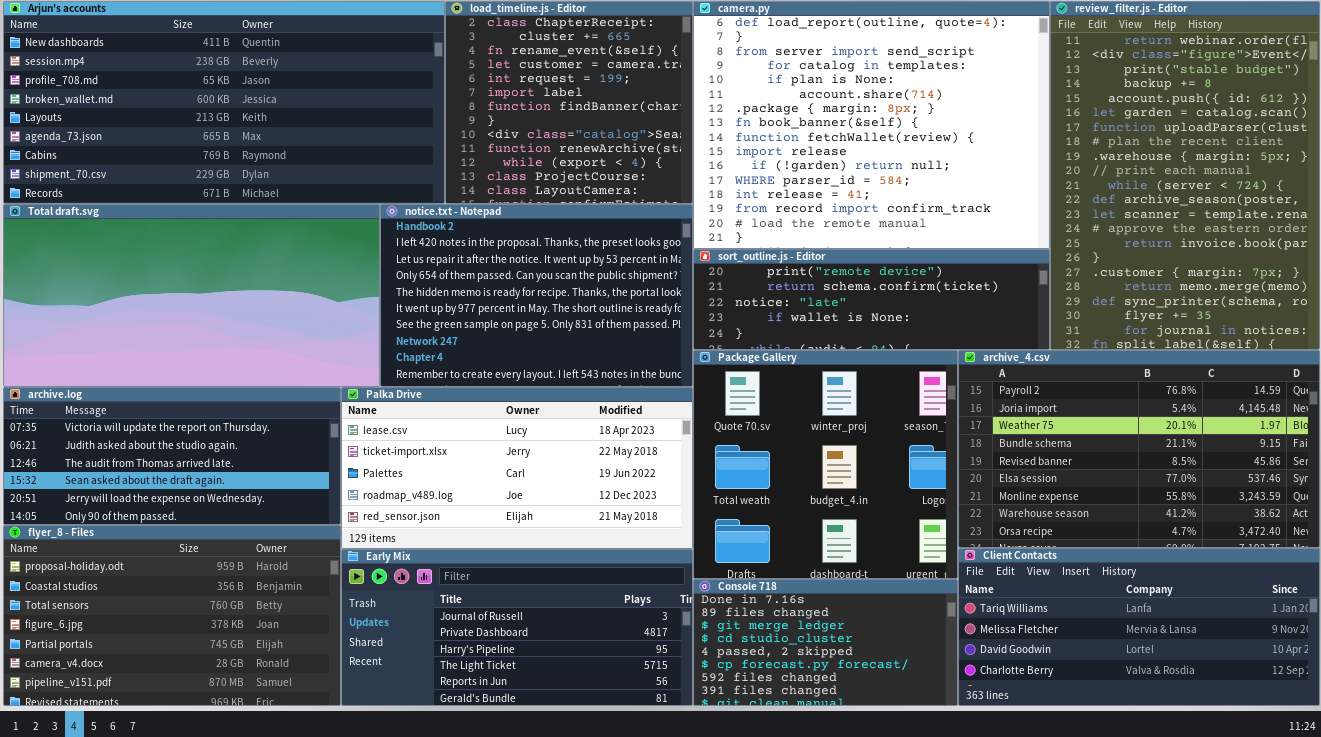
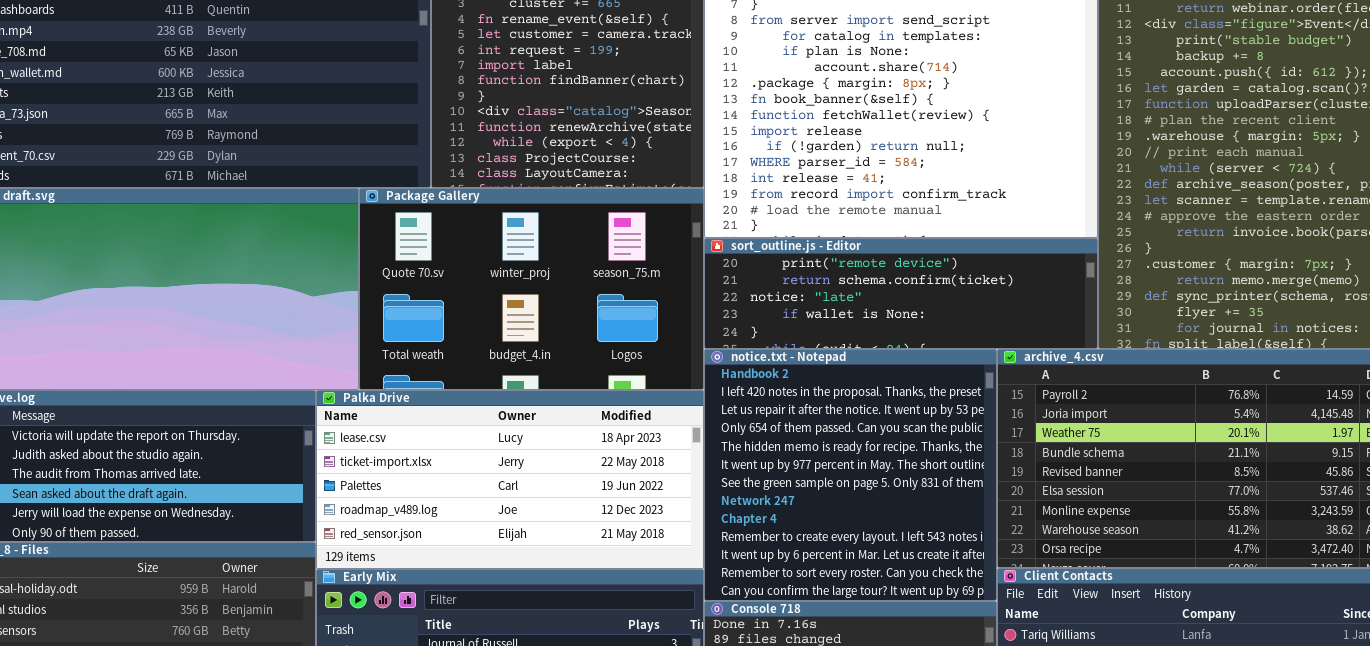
notice.txt - Notepad: [380,204,693,387] -> [704,349,997,601], moved, resized
Package Gallery: [693,350,958,579] -> [359,188,704,390], moved, resized

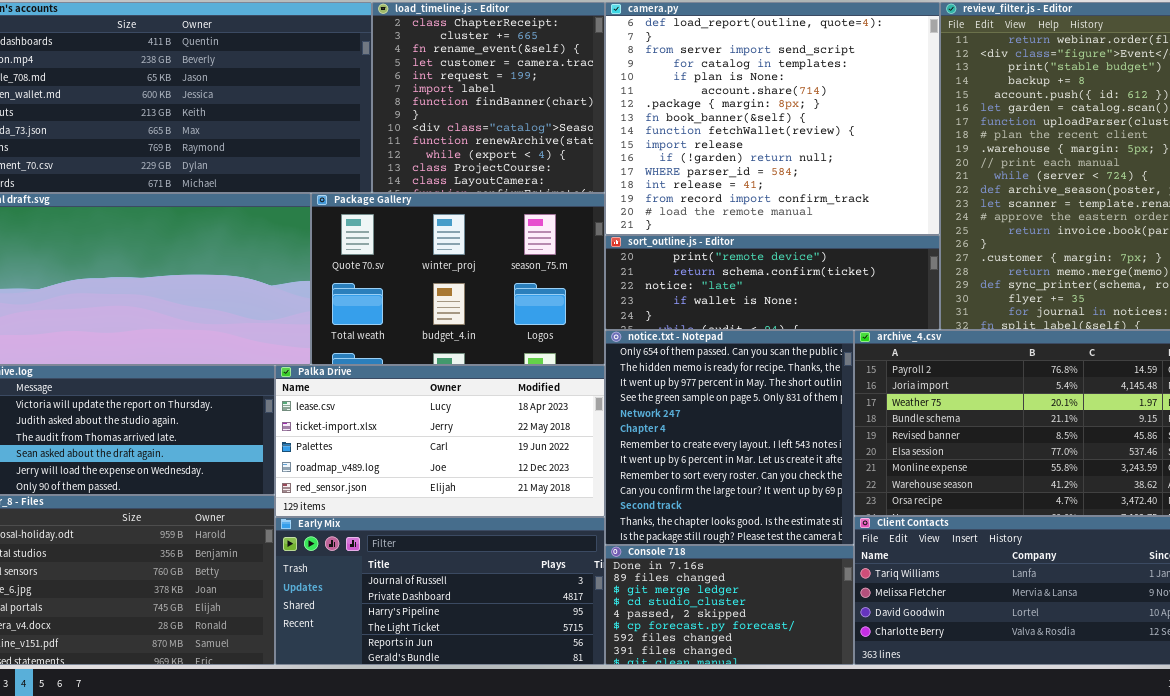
notice.txt - Notepad: [704,349,997,601] -> [605,330,854,545], scrolled down 3 rows

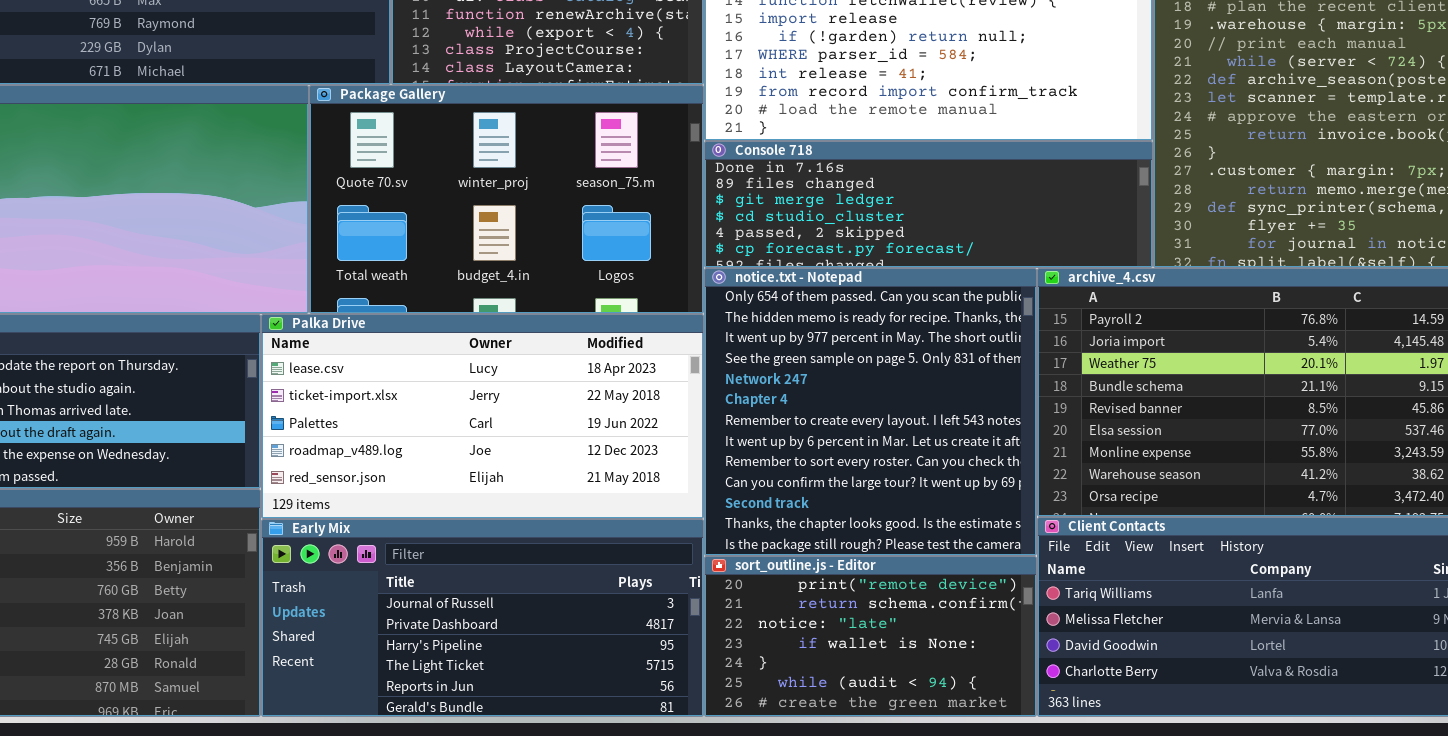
sort_outline.js - Editor: [605,235,940,330] -> [704,556,1037,717], moved, resized
Console 718: [605,545,854,665] -> [704,141,1153,268], moved, resized

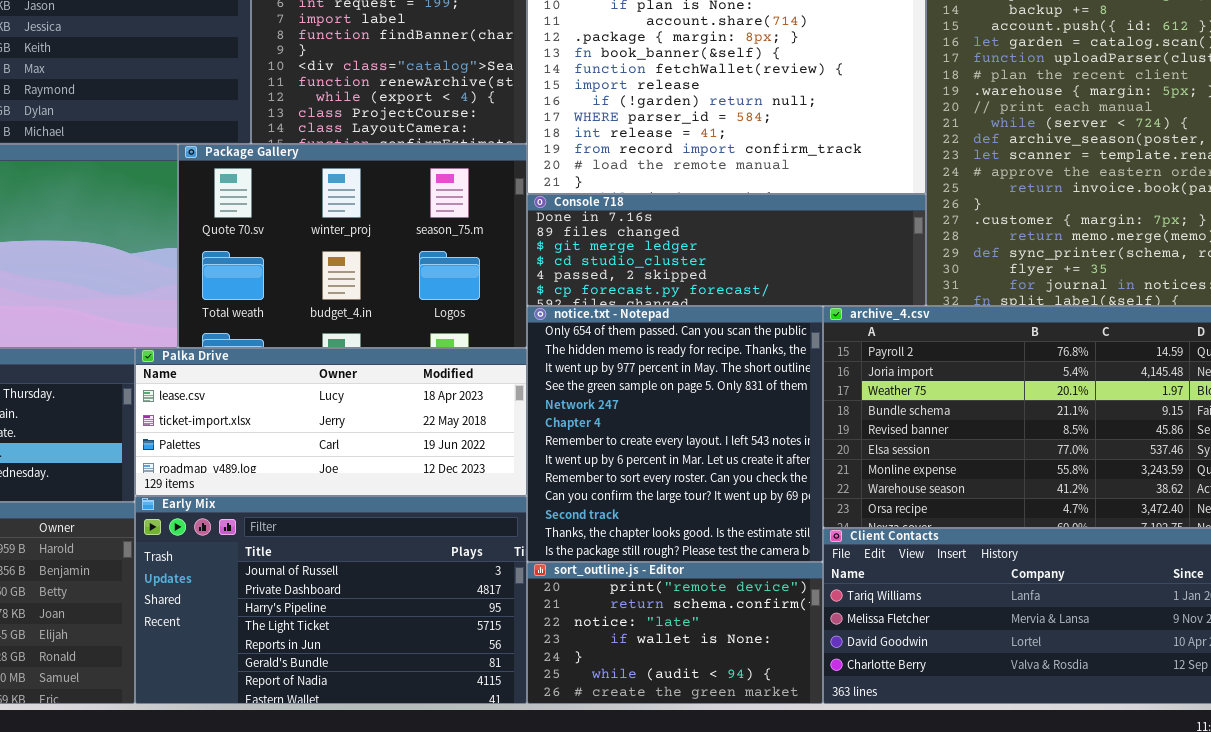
Palka Drive: [261,314,704,519] -> [135,348,527,496], resized
Early Mix: [261,519,704,717] -> [135,496,527,704], resized

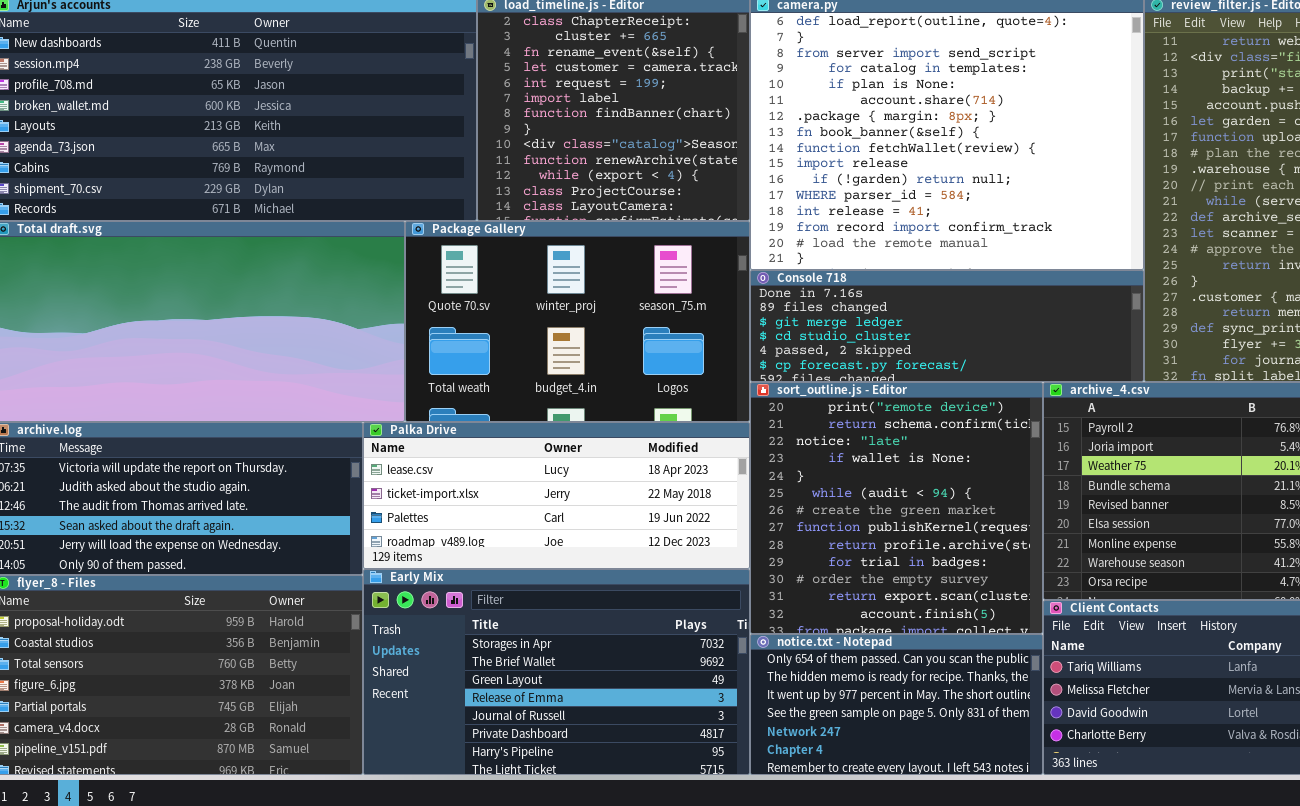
notice.txt - Notepad: [527,306,823,562] -> [750,634,1043,775], moved, resized
Early Mix: [135,496,527,704] -> [363,569,750,775], scrolled up 4 rows
sort_outline.js - Editor: [527,562,823,704] -> [750,382,1043,634], moved, resized

